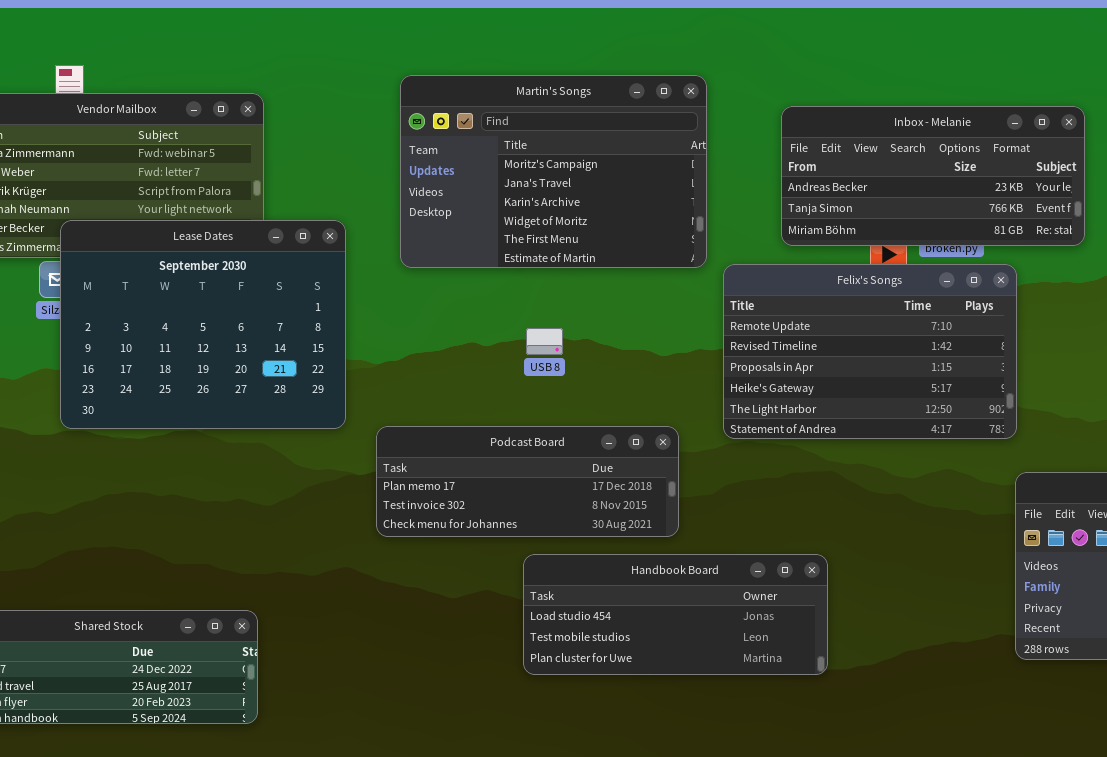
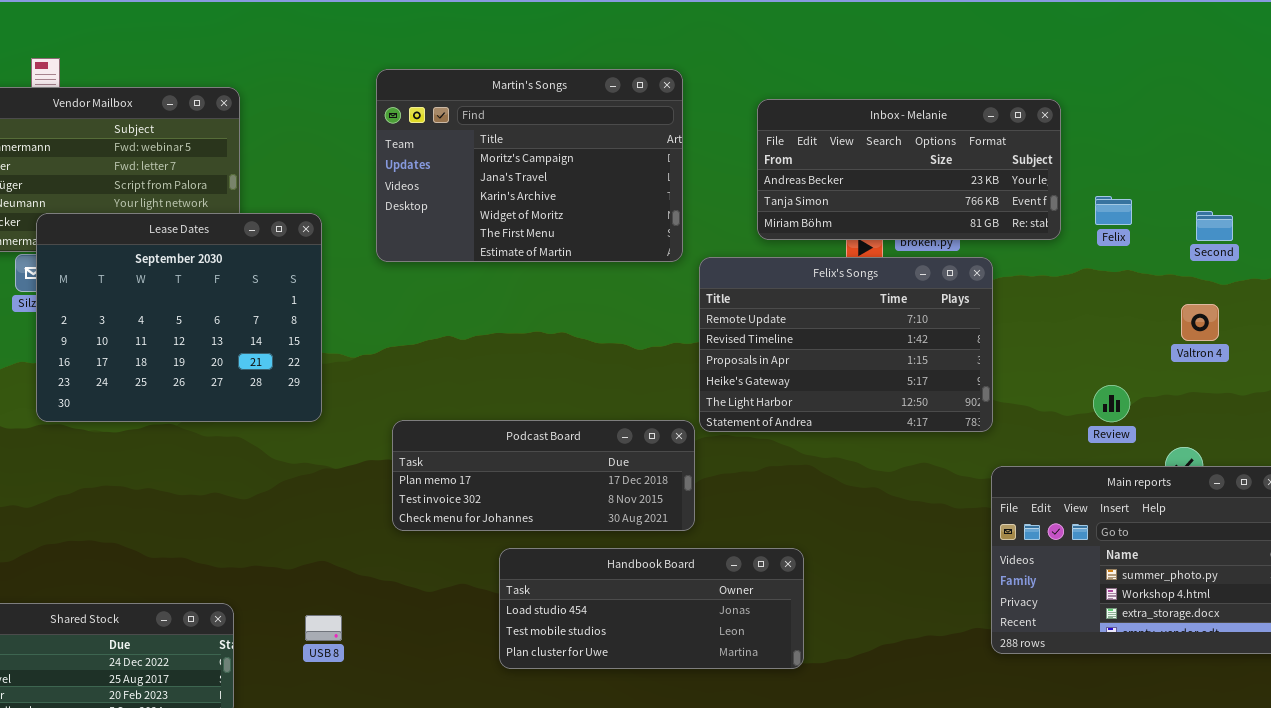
USB 8: [526,328,563,355] -> [305,615,342,641], moved
Podcast Board: [376,426,679,537] -> [392,420,695,531], moved

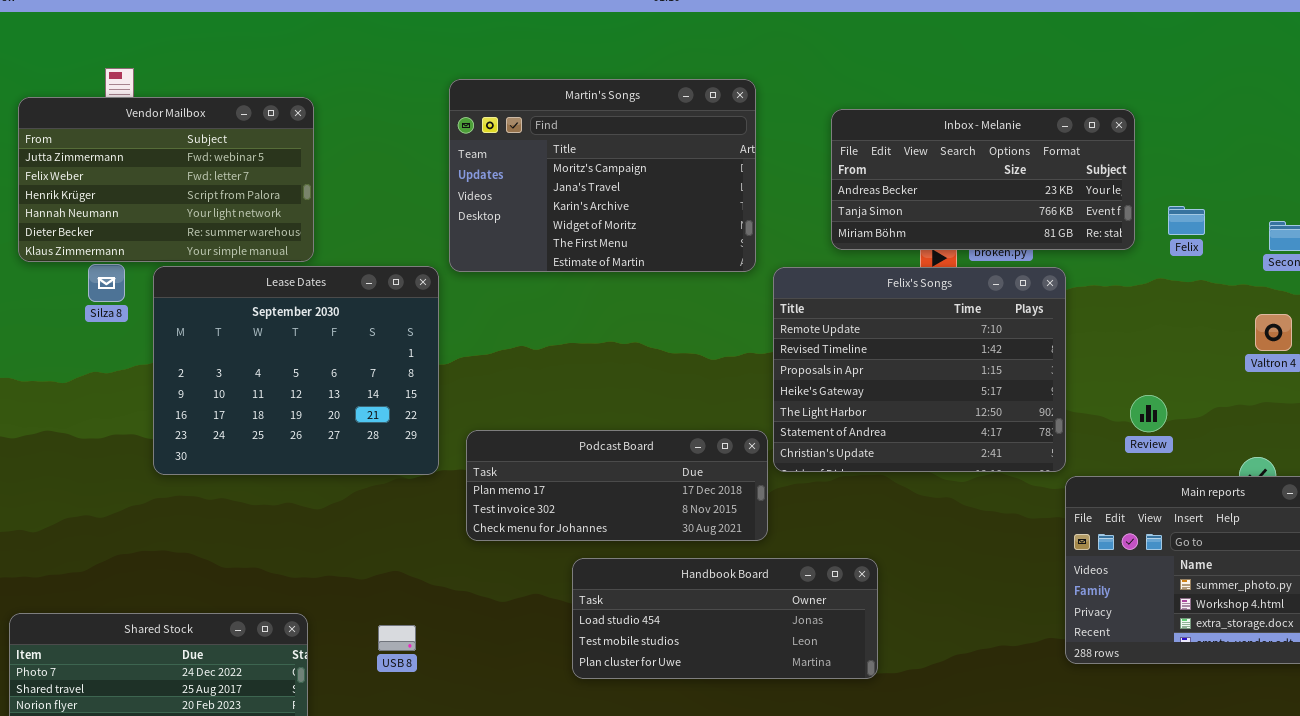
Lease Dates: [36,213,322,422] -> [153,266,439,475], moved
Felix's Songs: [699,257,993,432] -> [773,267,1066,472], resized
Review: [1093,385,1130,422] -> [1130,395,1167,432], moved

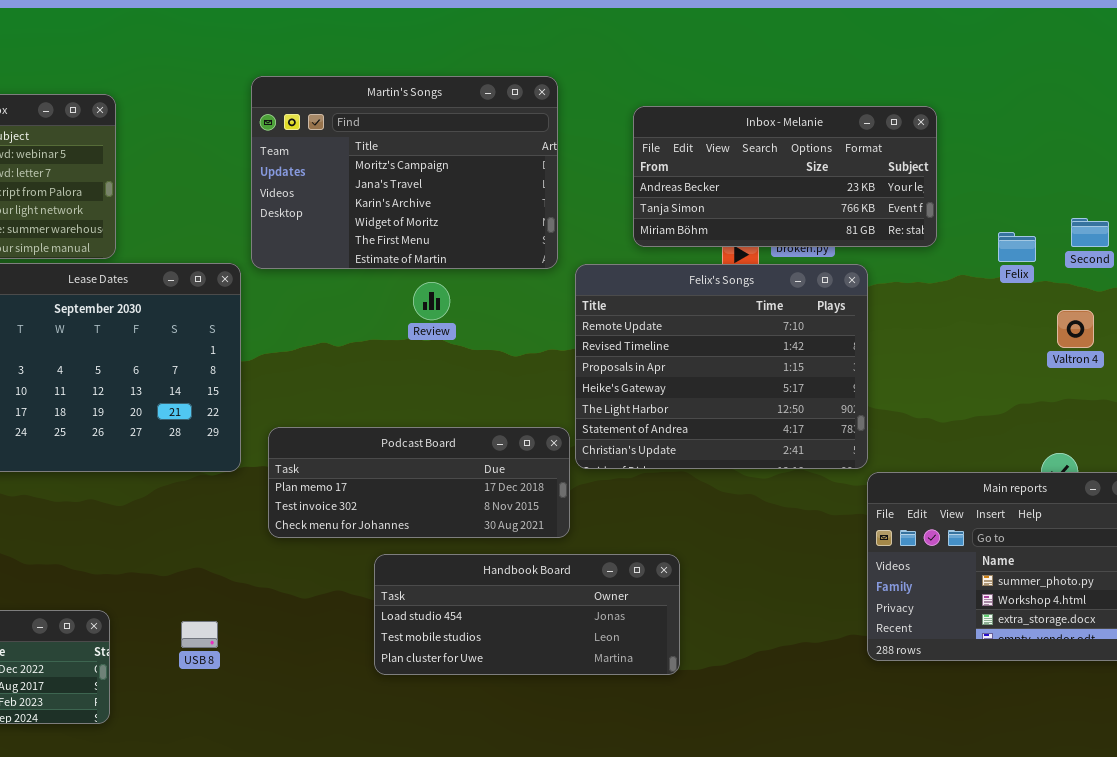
Felix: [1168,206,1205,235] -> [998,232,1036,262], moved
Review: [1130,395,1167,432] -> [413,282,450,320], moved

